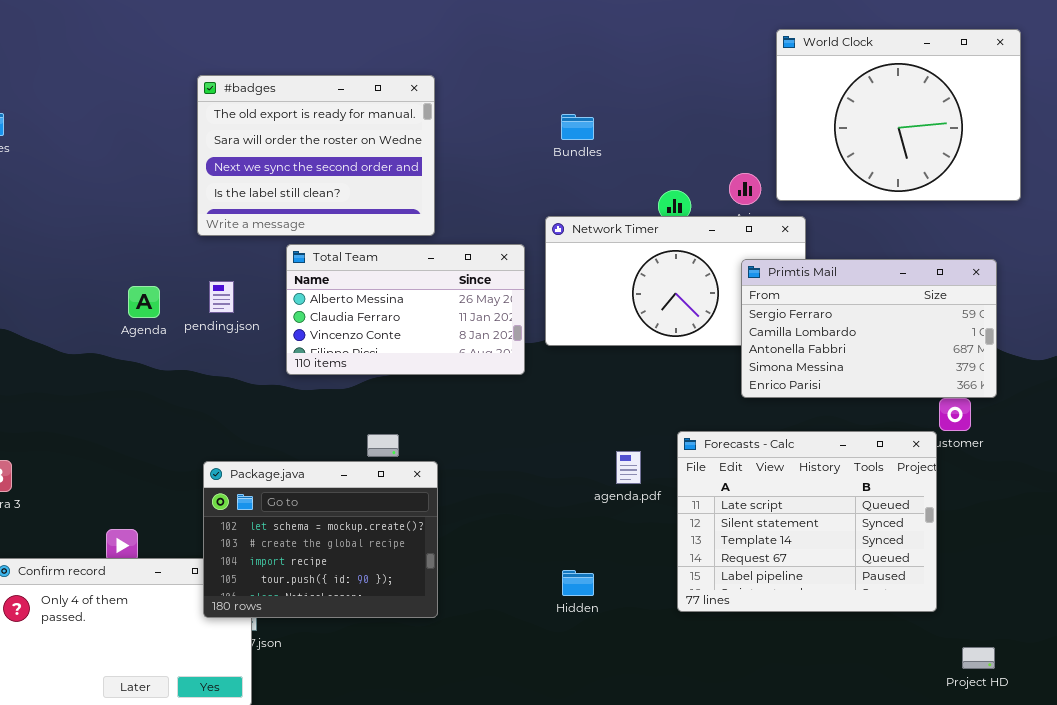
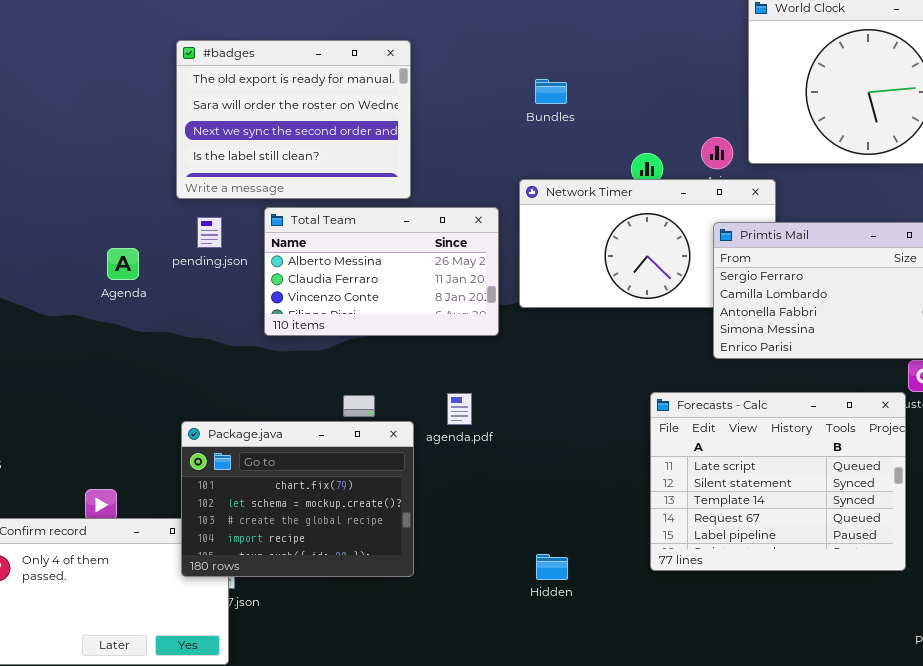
pending.json: [209,281,234,313] -> [197,217,222,248], moved
agenda.pdf: [616,451,641,484] -> [447,393,472,425], moved
Package.java: [203,461,438,618] -> [181,421,414,577], scrolled up 1 row
Hidden: [562,570,594,596] -> [536,554,568,580], moved

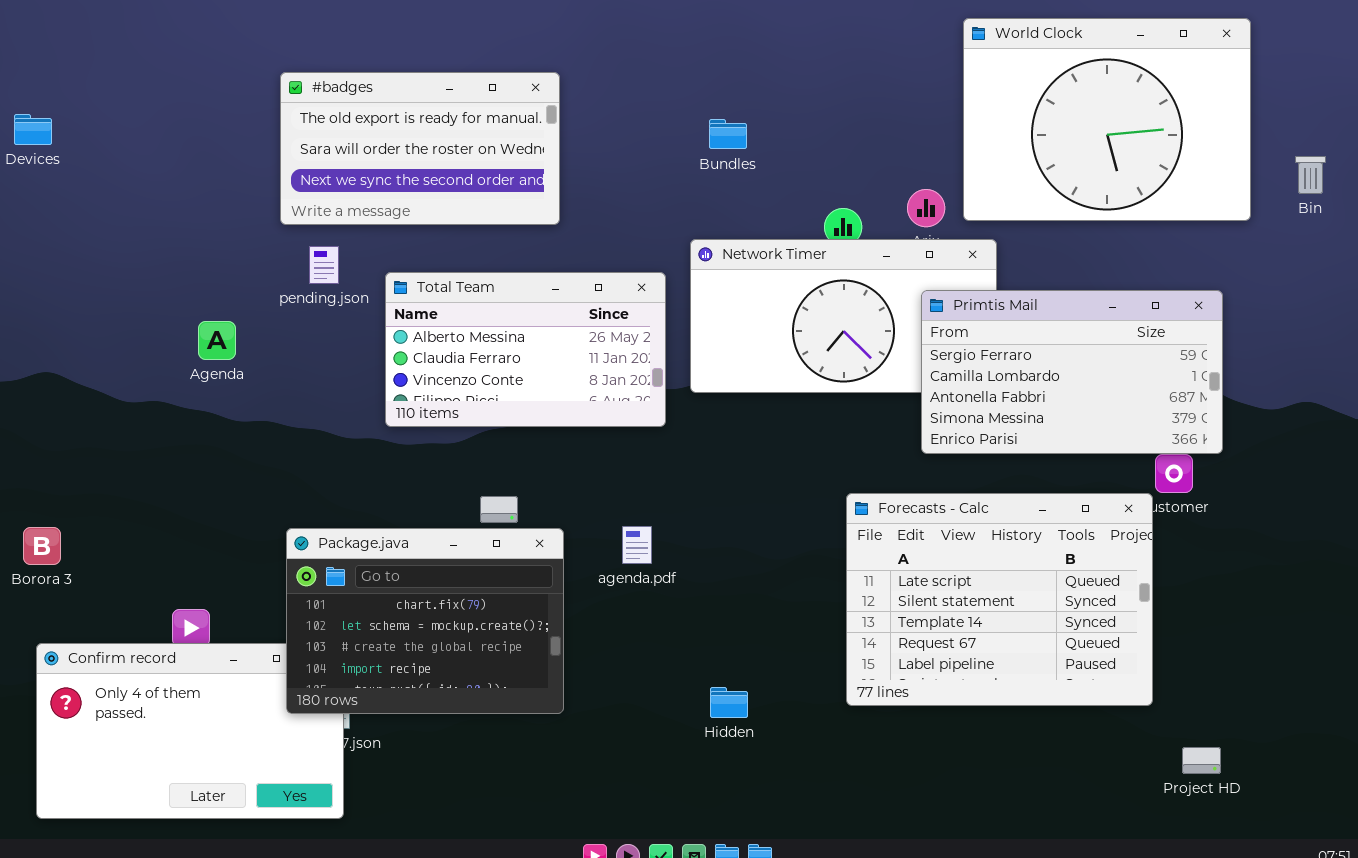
#badges: [176,40,411,199] -> [280,72,560,225], resized
pending.json: [197,217,222,248] -> [309,246,339,284], moved
agenda.pdf: [447,393,472,425] -> [622,526,652,564], moved

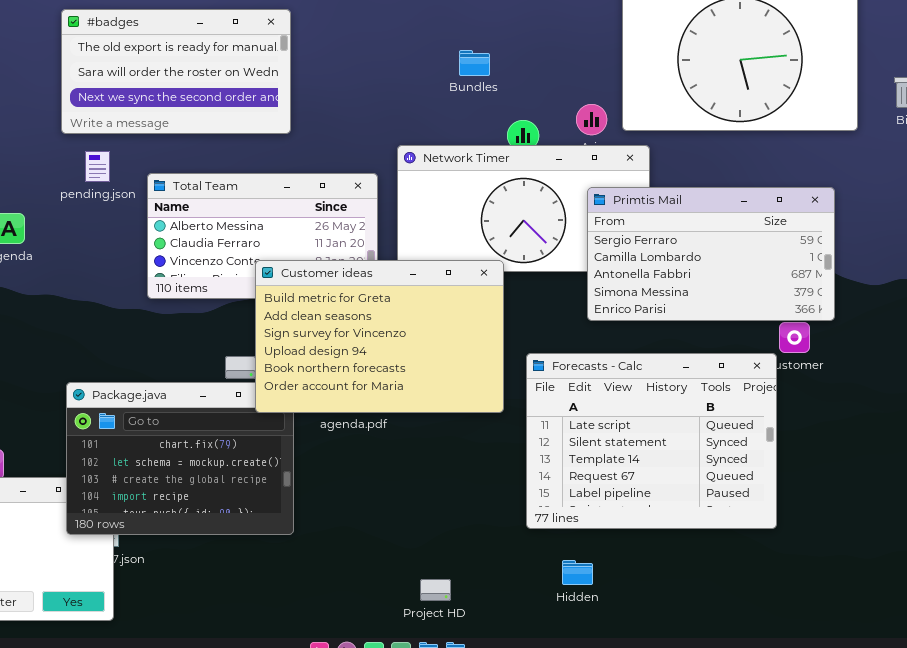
Bundles: [709,119,747,149] -> [459,50,490,76], moved
Customer ideas: none -> [255,260,504,413], opened
Hidden: [710,687,748,718] -> [562,560,593,585], moved
Project HD: [1182,747,1221,774] -> [420,579,451,601], moved

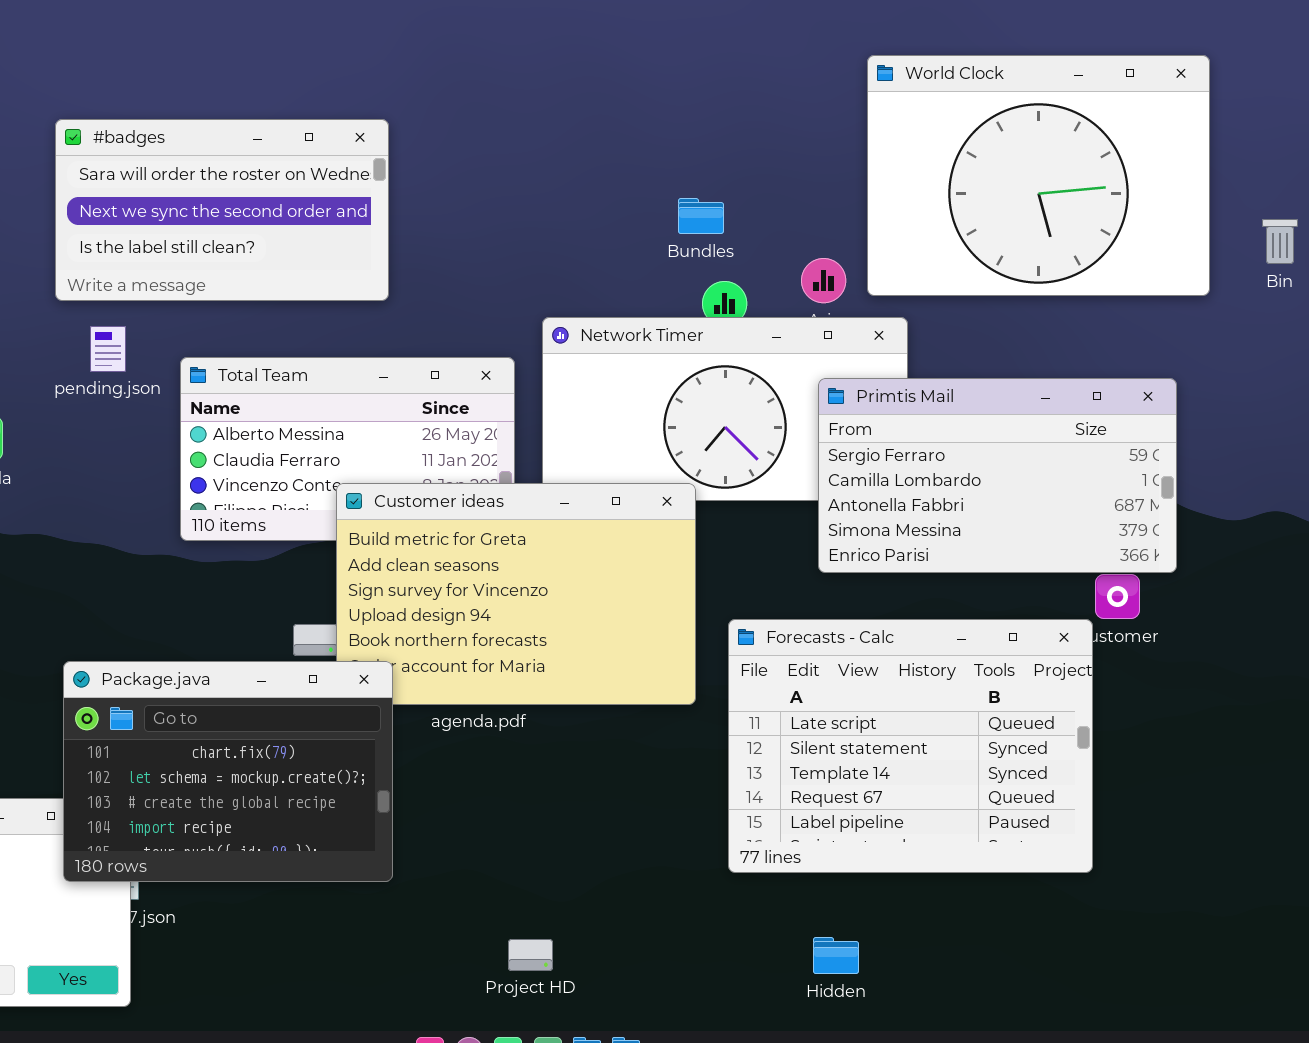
#badges: [61,9,291,134] -> [55,119,389,301], scrolled down 1 row
Bundles: [459,50,490,76] -> [678,198,724,234], moved
Package.java: [66,382,294,535] -> [63,661,393,882], raised
Hidden: [562,560,593,585] -> [813,937,859,974], moved
Project HD: [420,579,451,601] -> [508,939,553,971], moved

